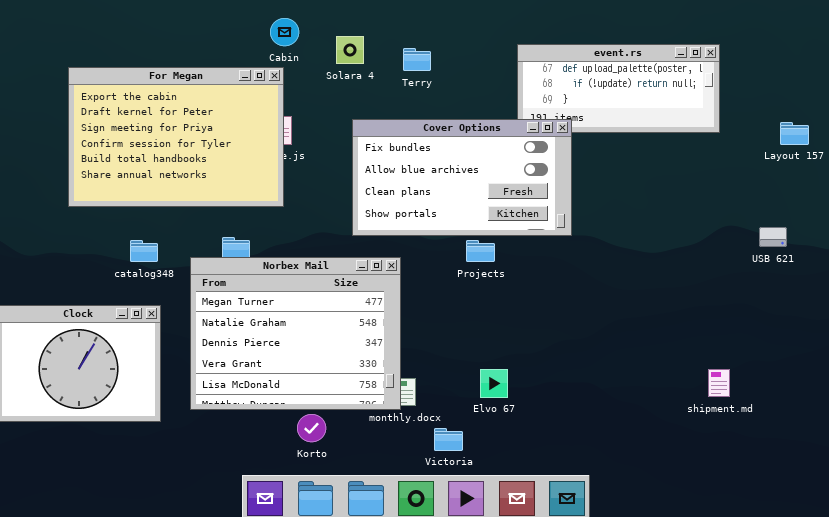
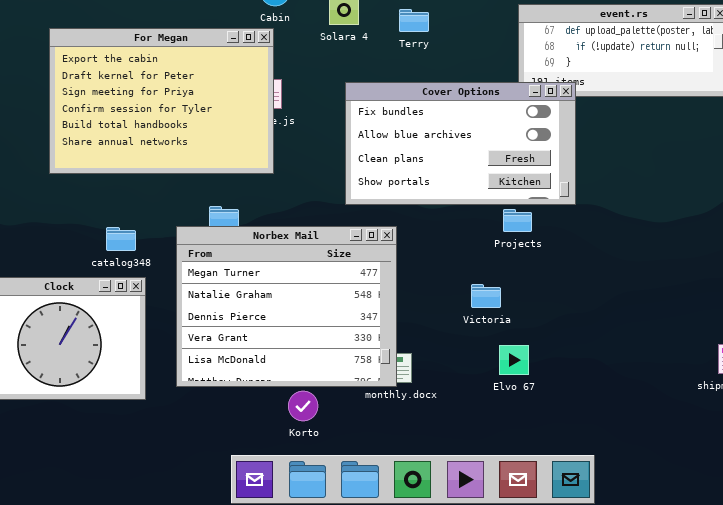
catalog348: [130,240,158,262] -> [106,227,136,251], moved
Projects: [466,240,495,262] -> [503,209,532,232], moved
Elvo 67: [480,369,508,398] -> [499,345,529,375], moved
Victoria: [434,428,463,451] -> [471,284,501,308], moved

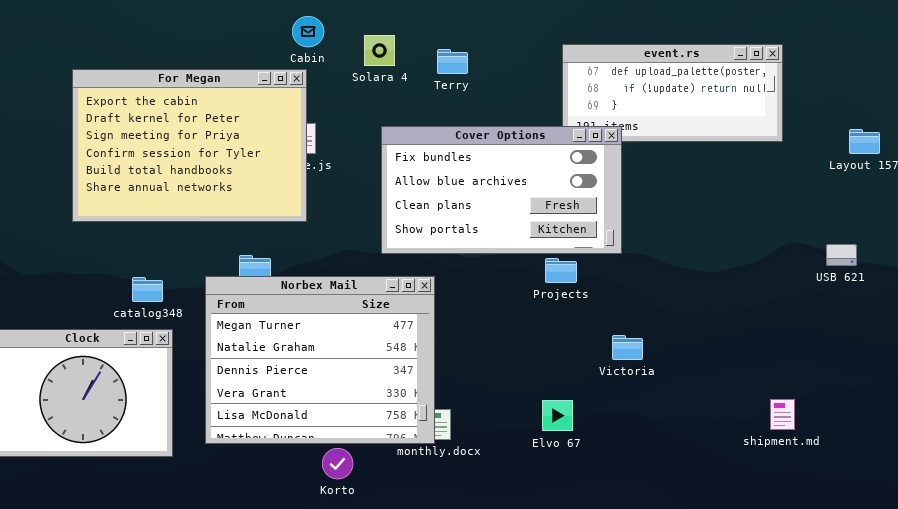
Victoria: [471,284,501,308] -> [612,335,643,360], moved

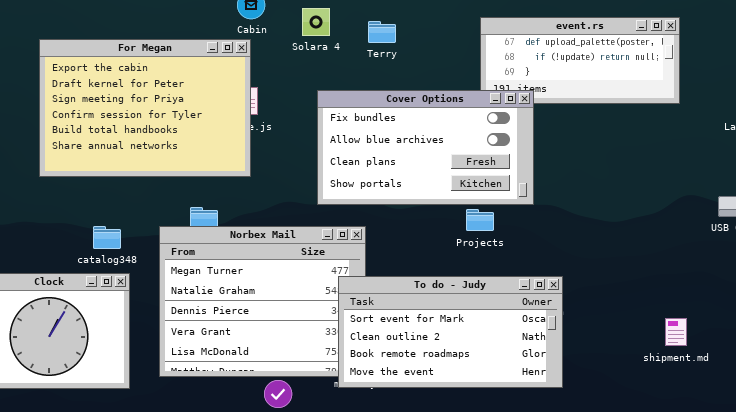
To do - Judy: none -> [338,276,563,388], opened
shipment.md: [770,399,795,430] -> [665,318,687,346], moved

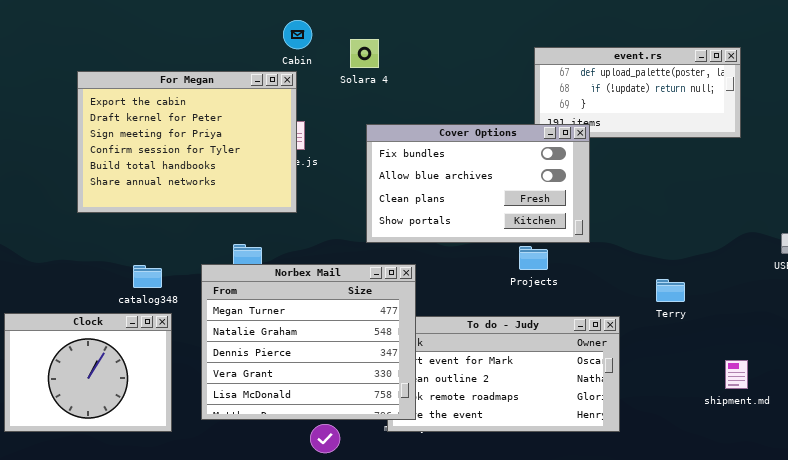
Terry: [368,21,396,43] -> [656,279,685,302], moved
Norbex Mail: [159,226,366,377] -> [201,264,416,420], raised

